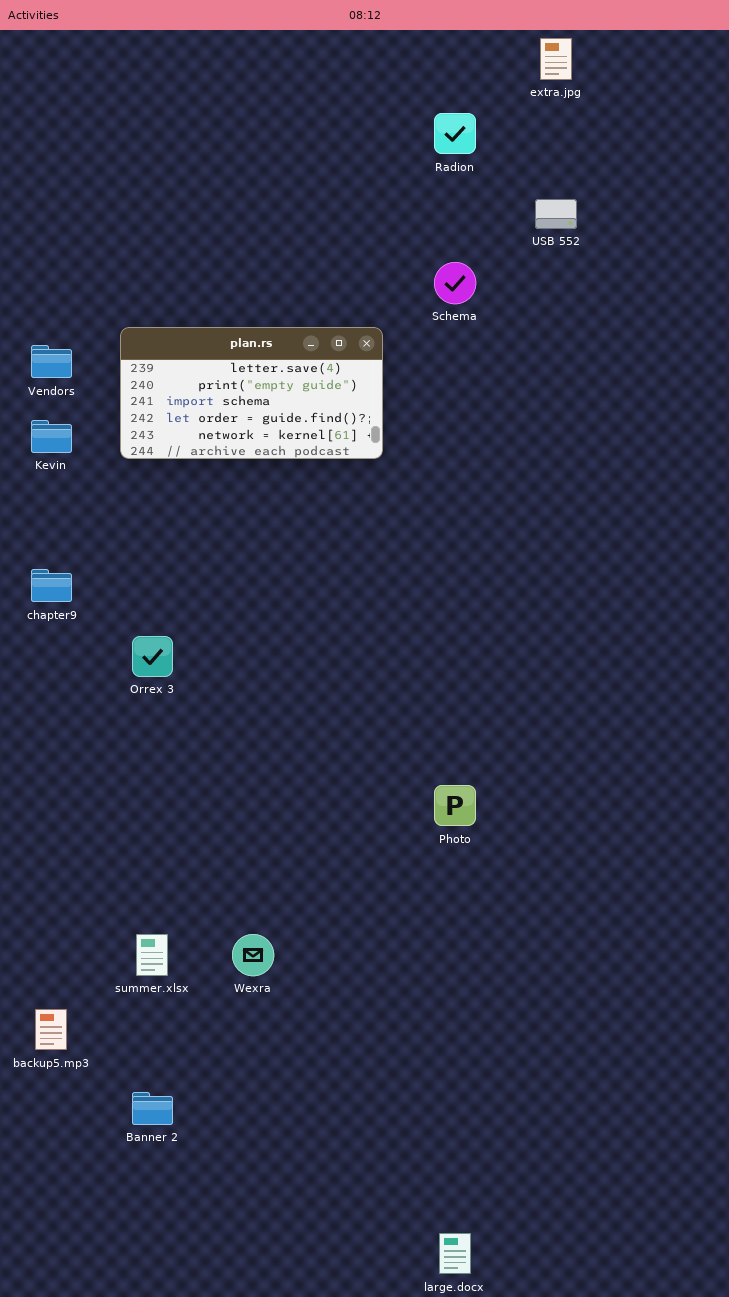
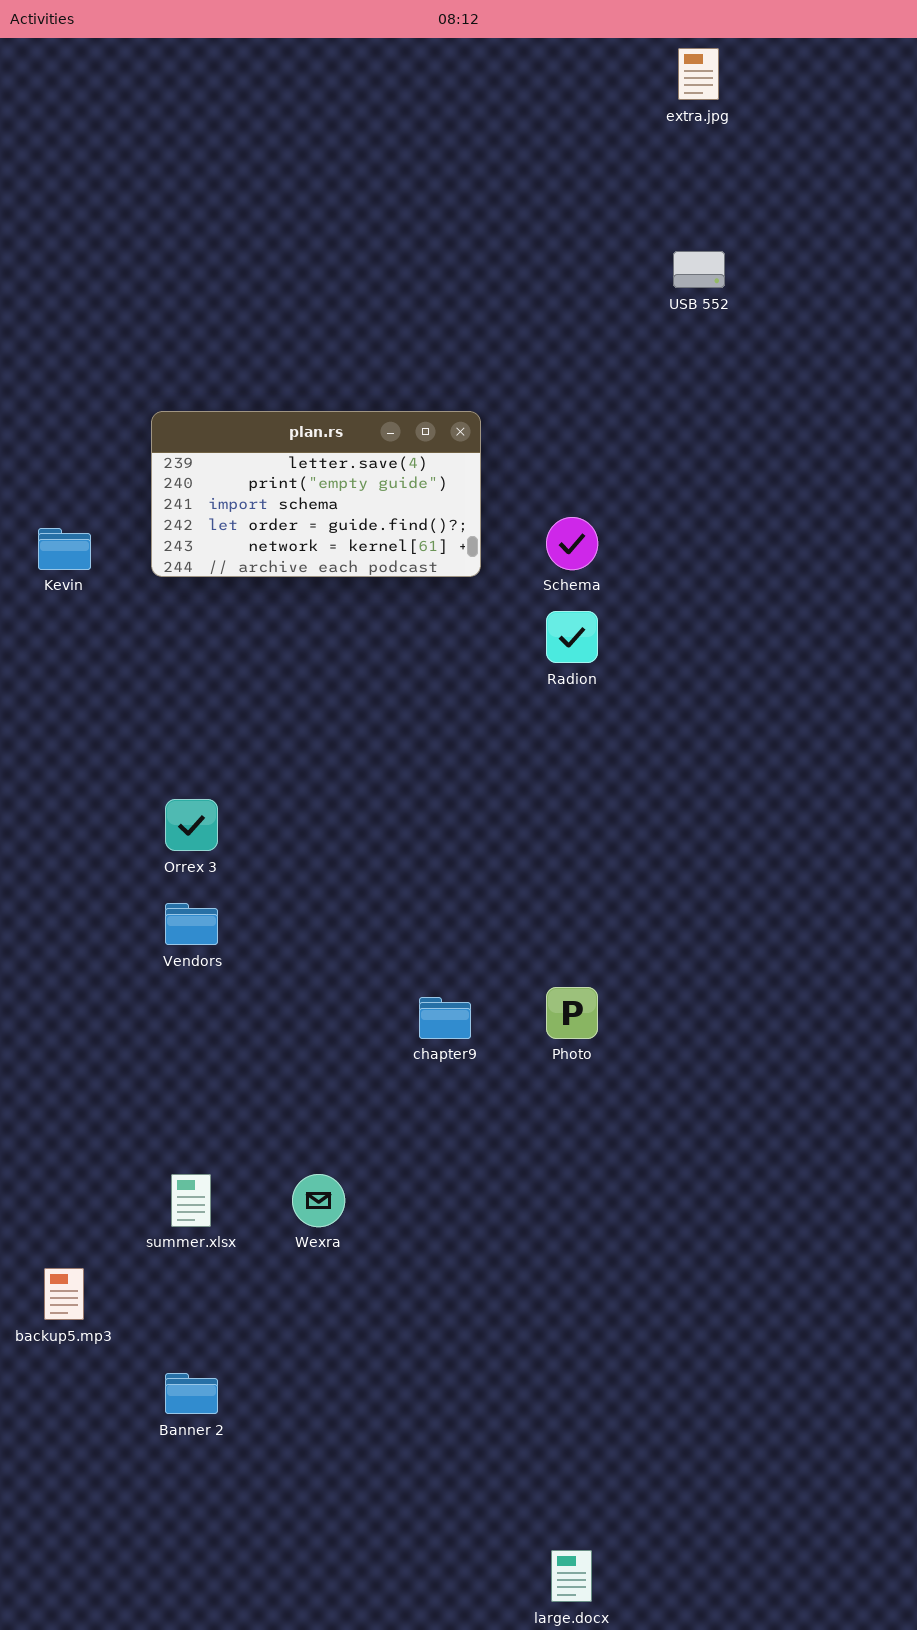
Radion: [434,113,476,154] -> [546,611,598,663], moved
Schema: [434,262,476,304] -> [546,517,598,570], moved
Vendors: [31,345,72,378] -> [165,903,218,945], moved
chapter9: [31,569,72,602] -> [419,997,471,1039], moved

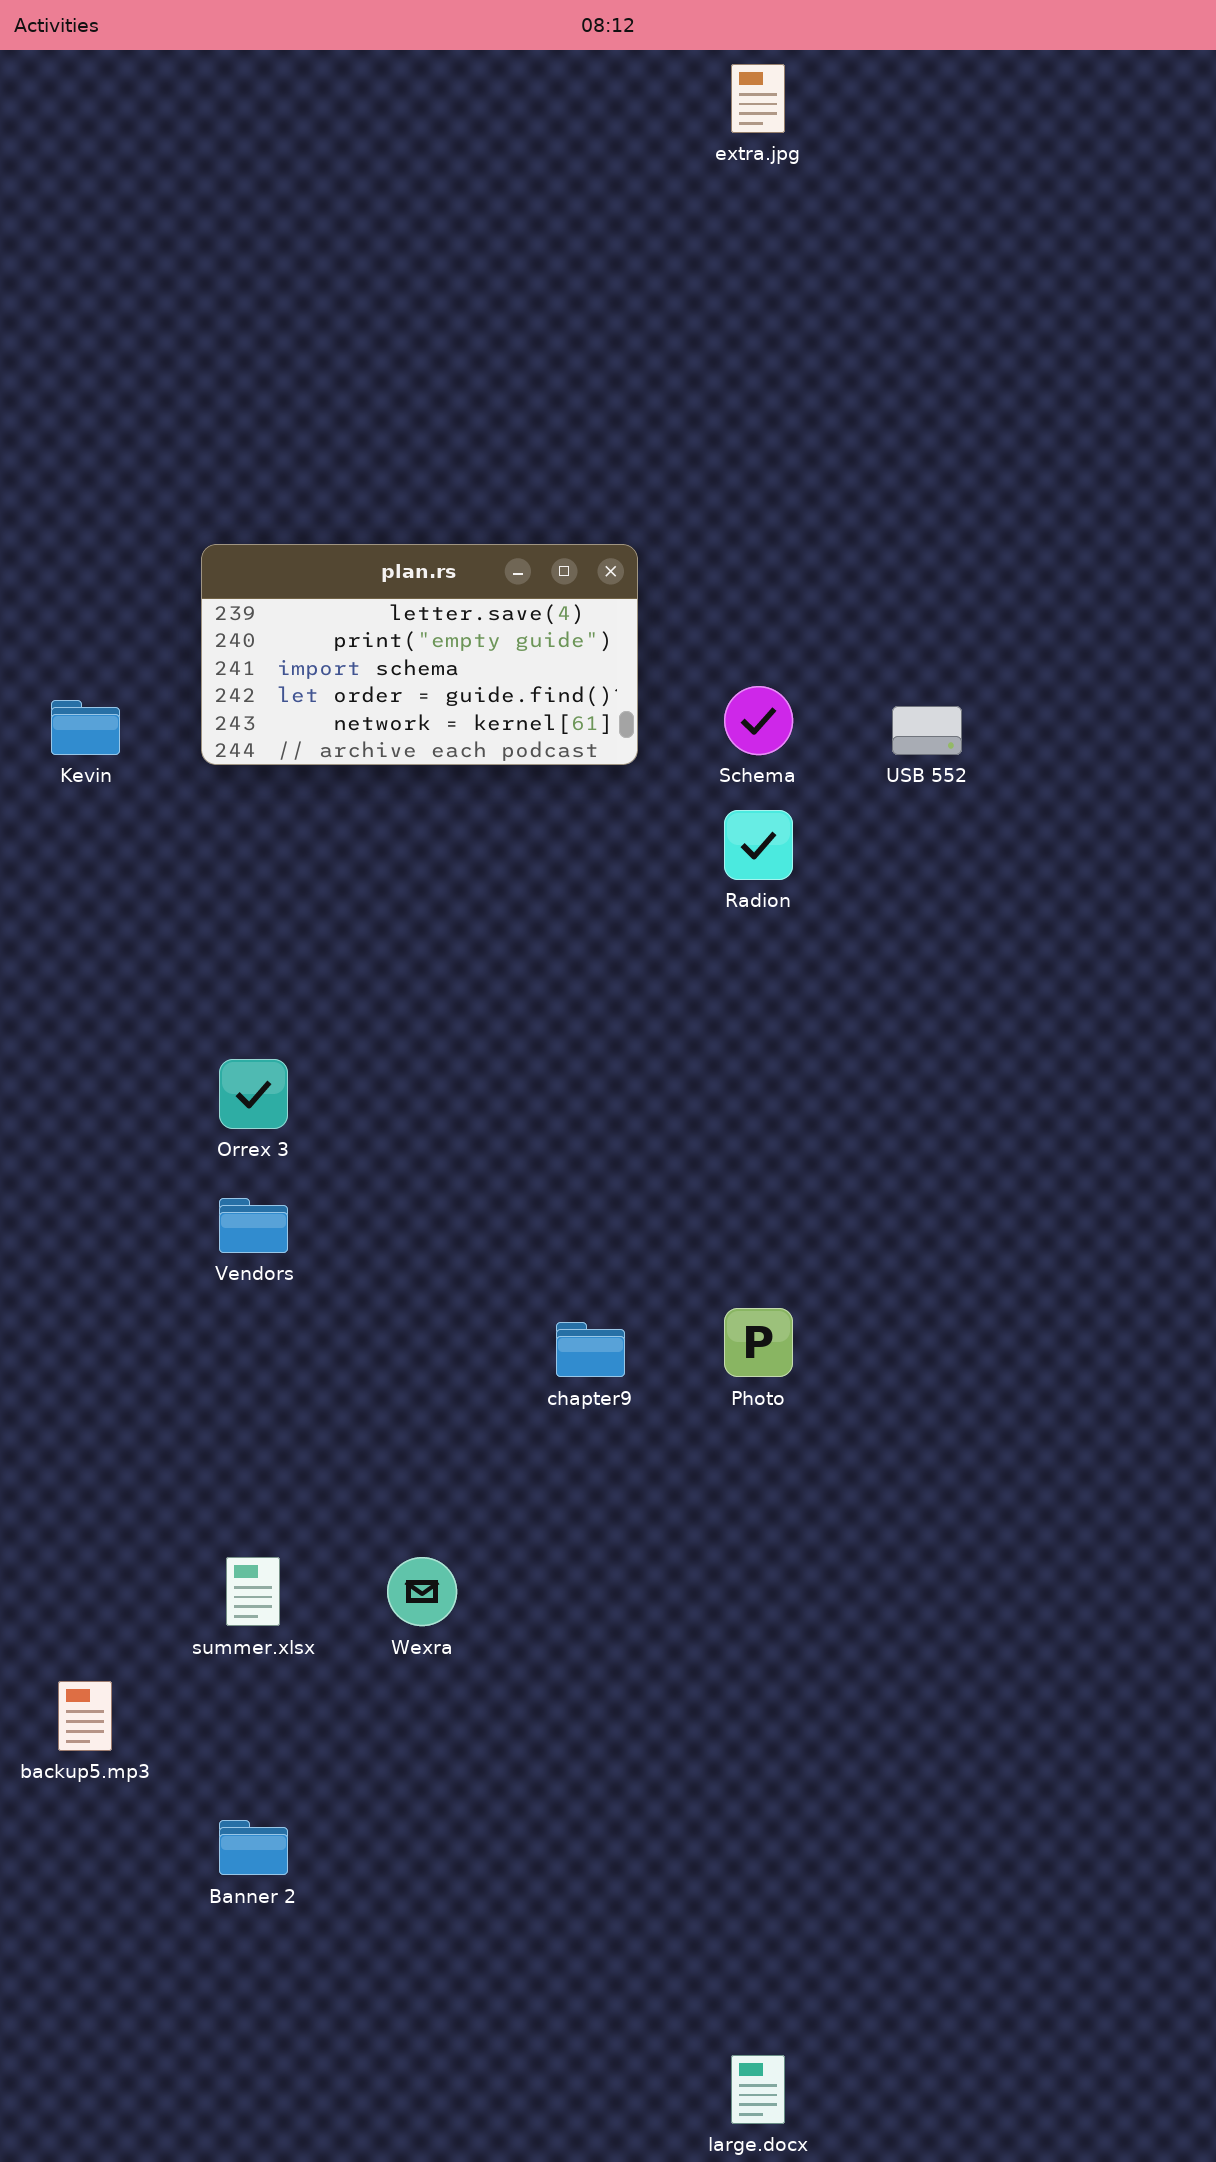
extra.jpg: [678,48,719,100] -> [731,64,785,133], moved
USB 552: [673,251,725,288] -> [892,706,962,755], moved

